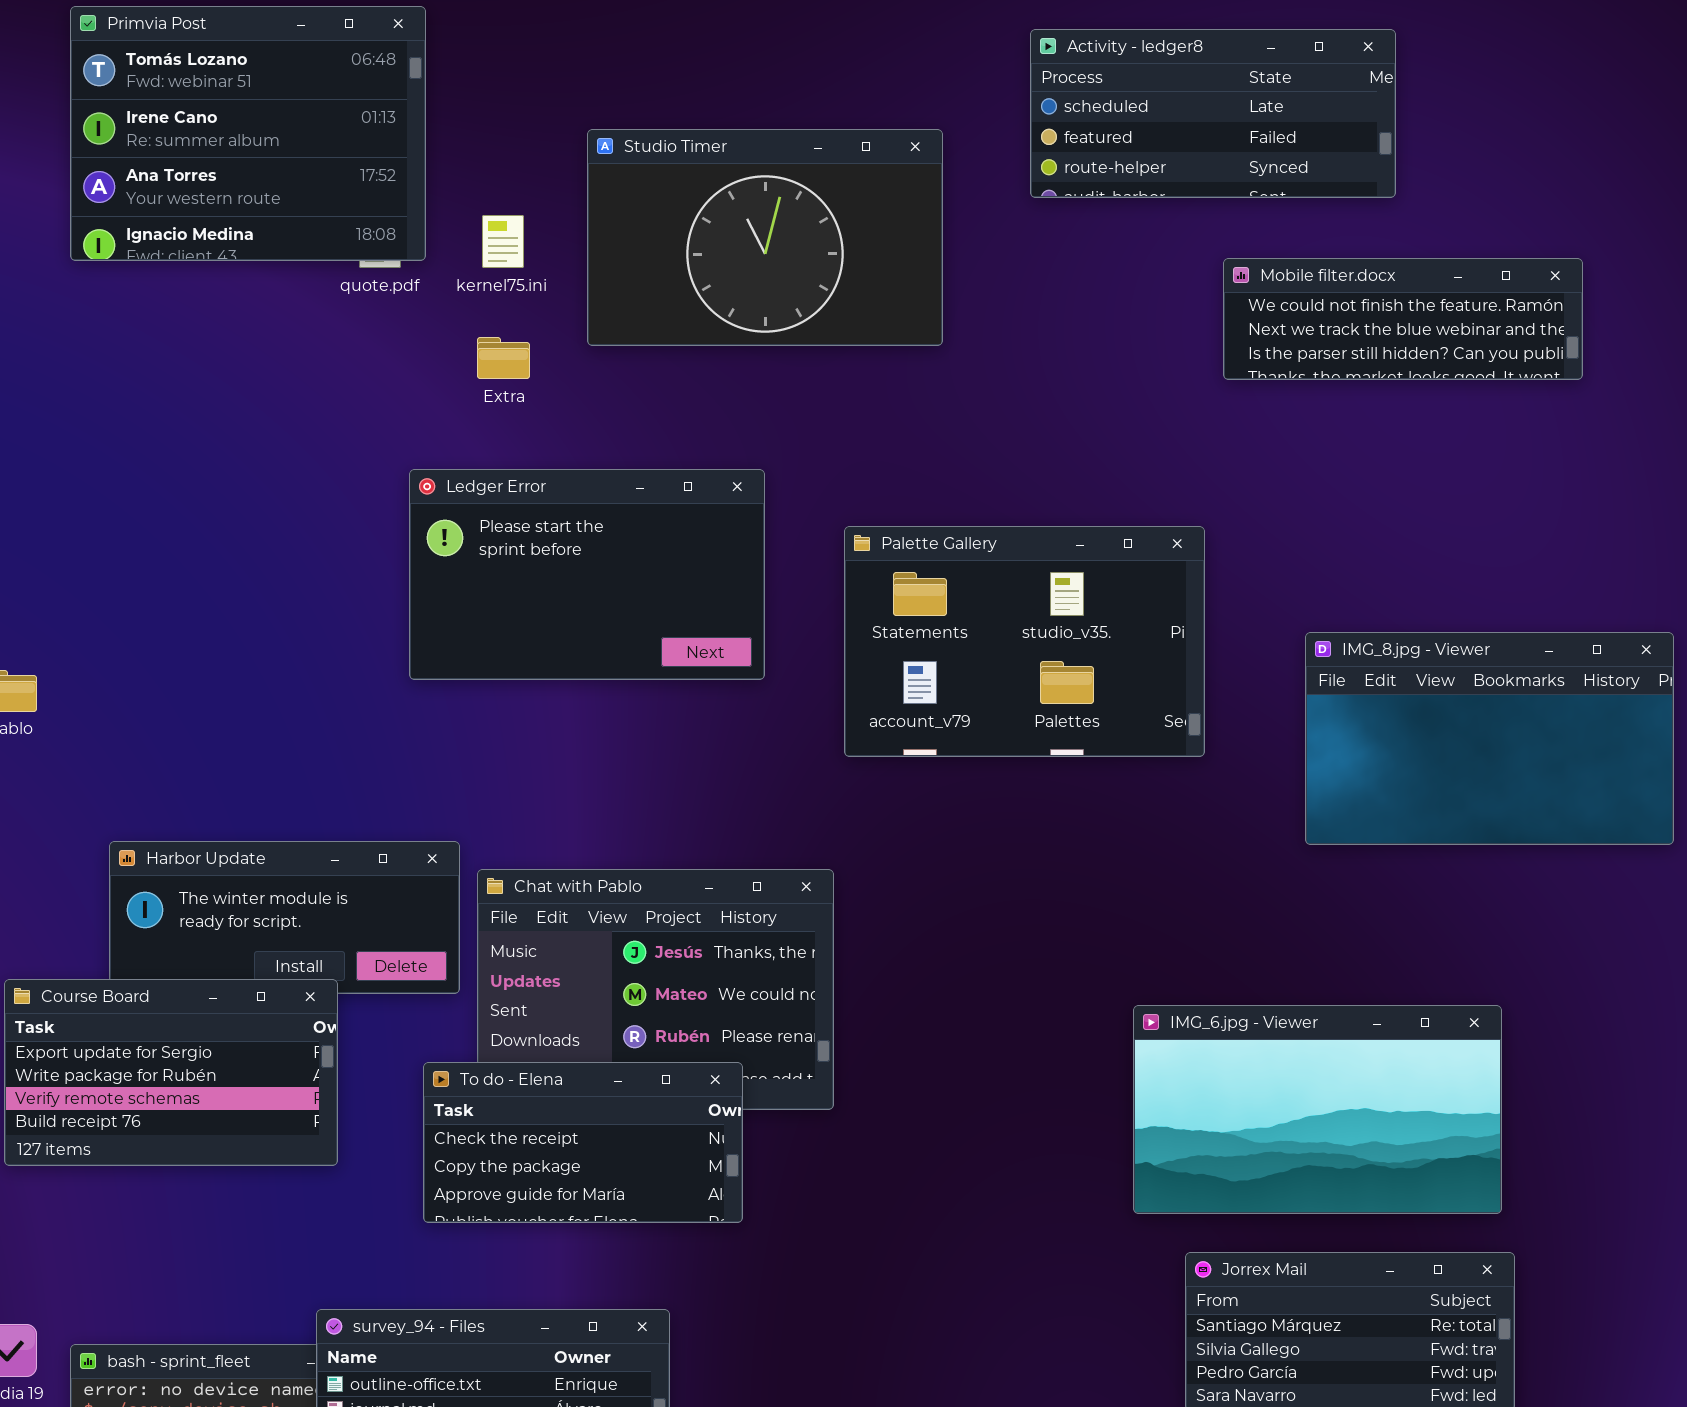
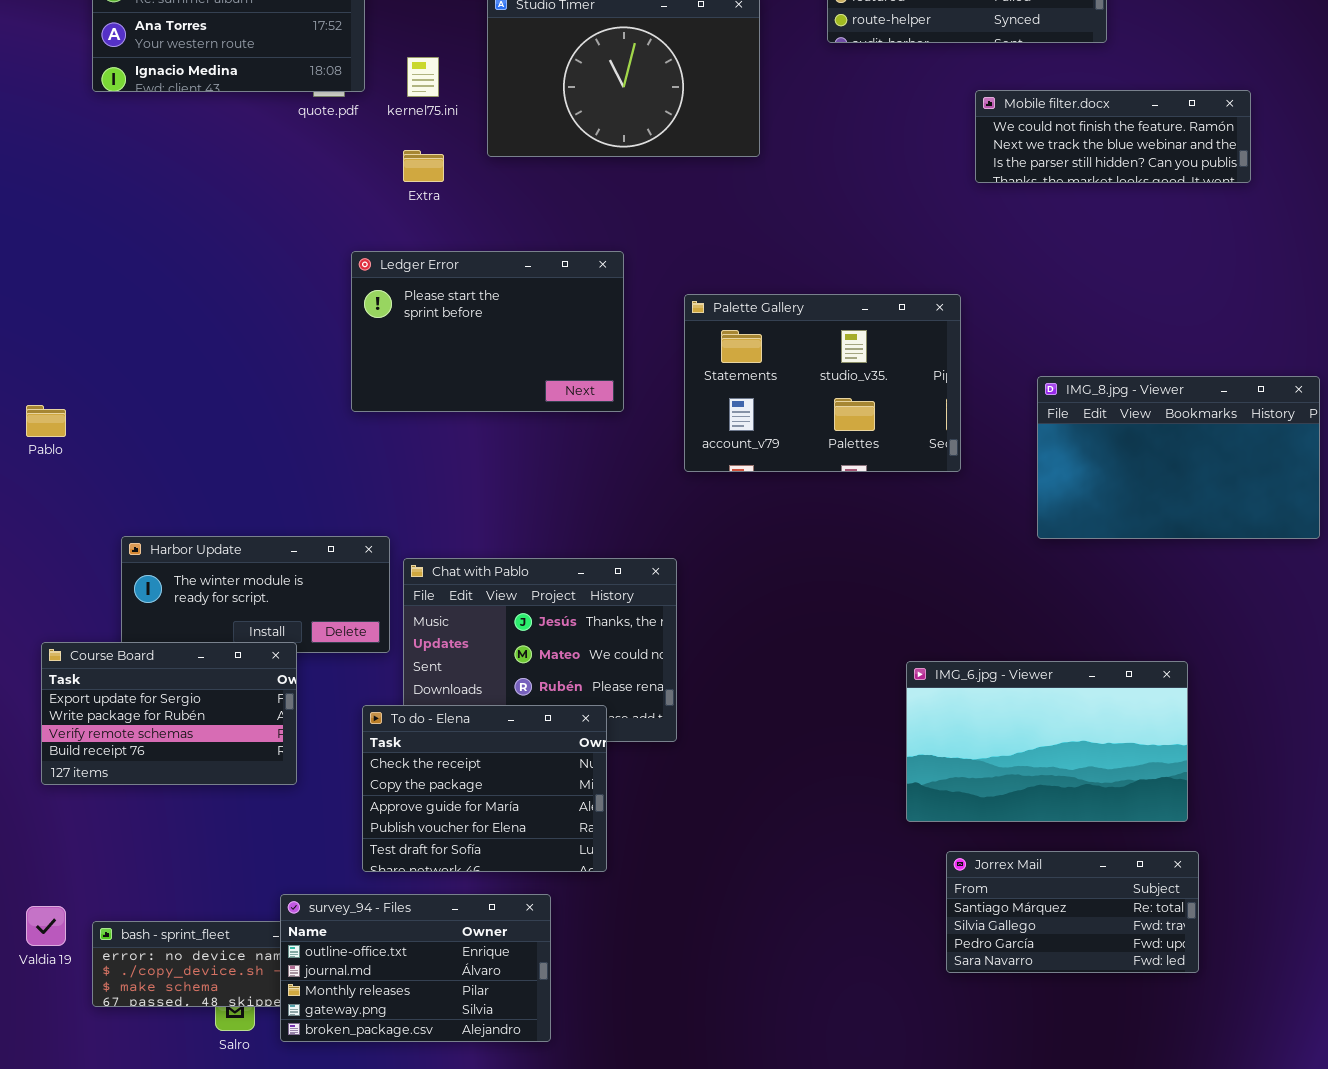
To do - Elena: [423,1062,743,1223] -> [362,705,607,872], resized

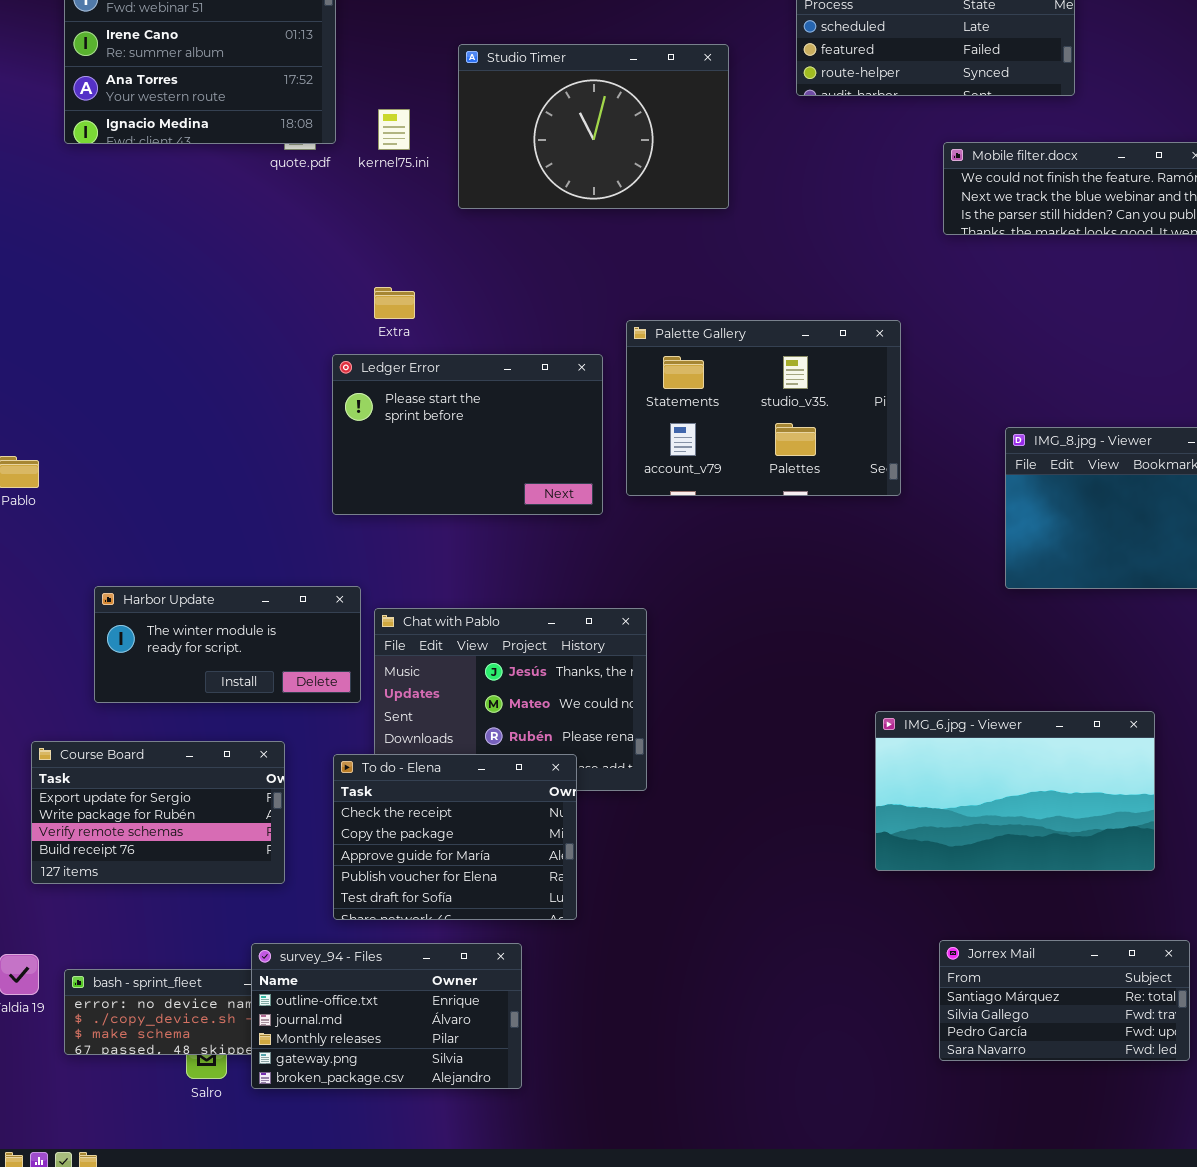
Extra: [403,150,444,182] -> [374,287,415,319], moved
Ledger Error: [351,251,624,412] -> [332,354,603,515], moved
Palette Gallery: [684,294,961,472] -> [626,320,901,496], moved
Course Board: [41,642,297,785] -> [31,741,285,884], moved
Jorrex Mail: [946,851,1199,973] -> [939,940,1190,1061], moved

